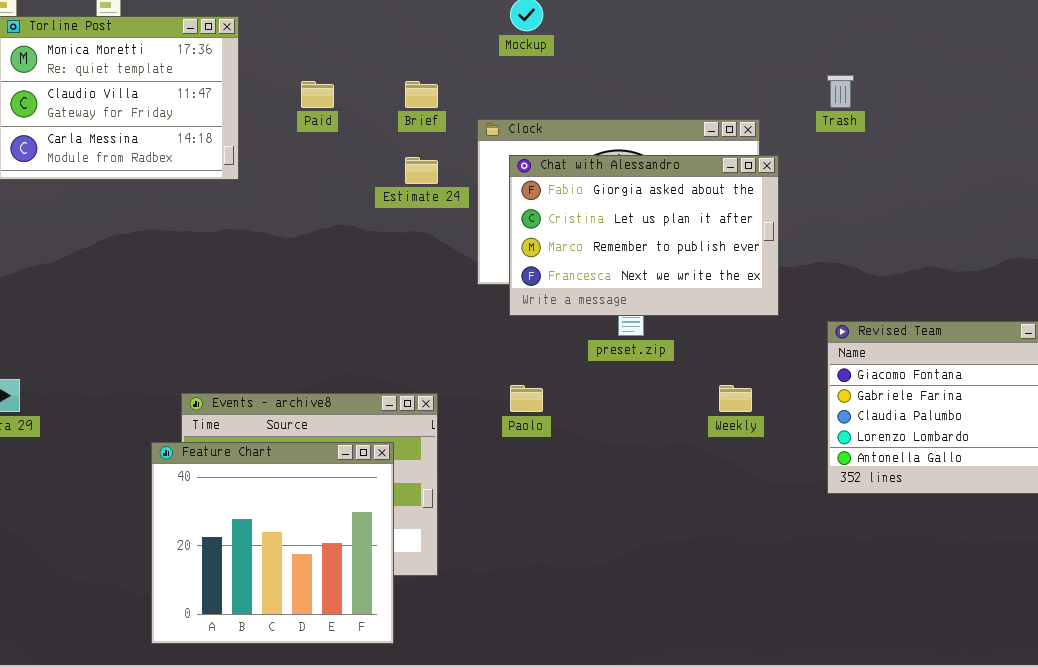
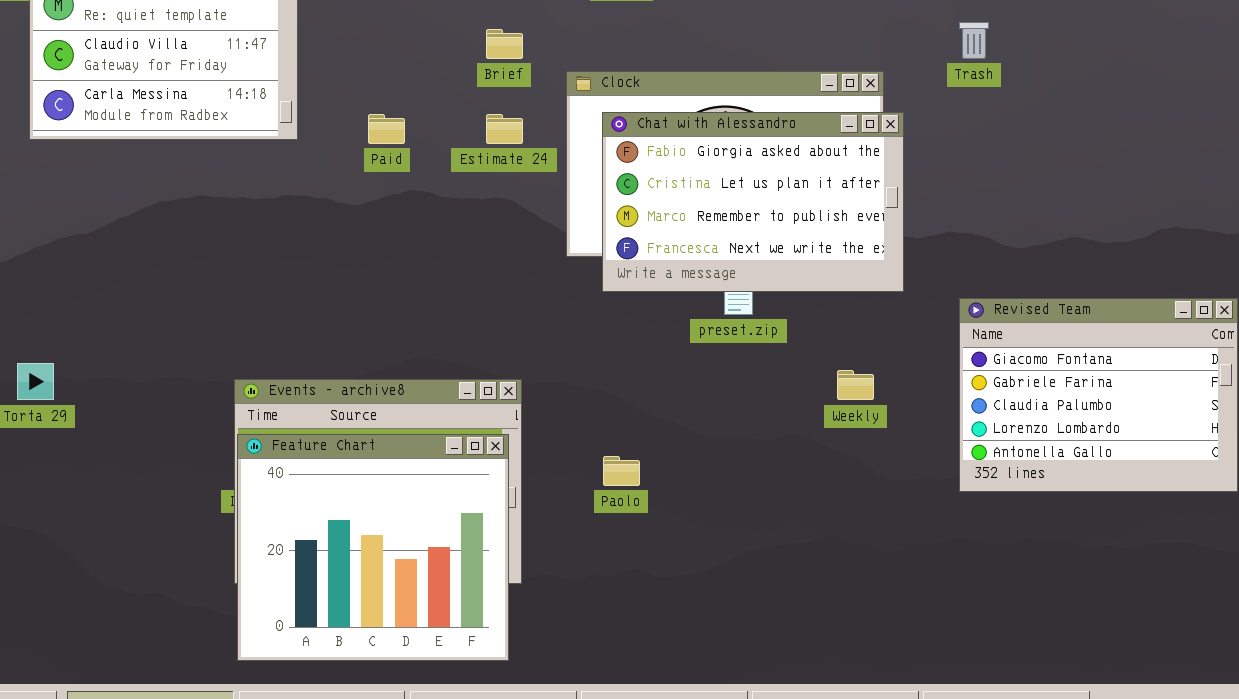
Paid: [301,81,334,108] -> [368,114,405,144], moved
Paolo: [510,385,543,412] -> [603,456,640,486], moved
Feature Chart: [151,442,394,644] -> [237,434,509,661], moved

